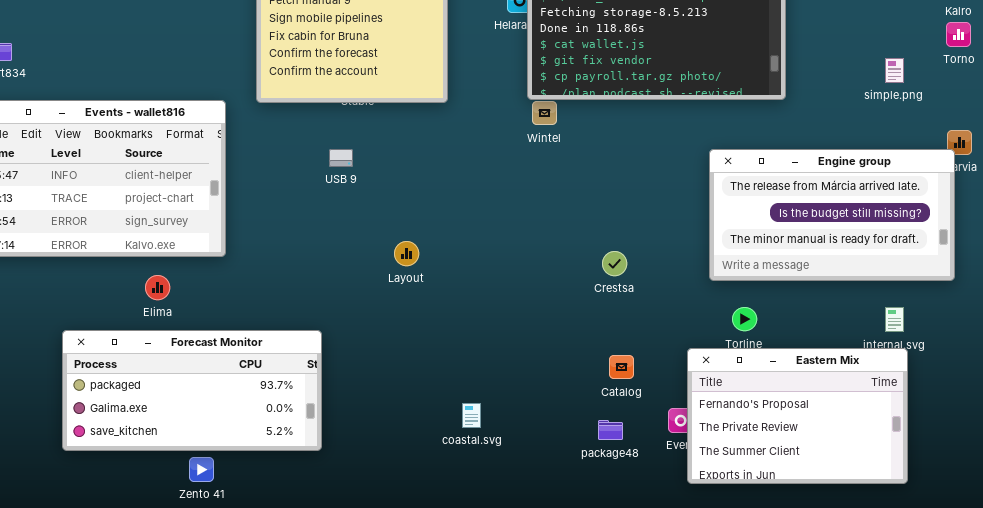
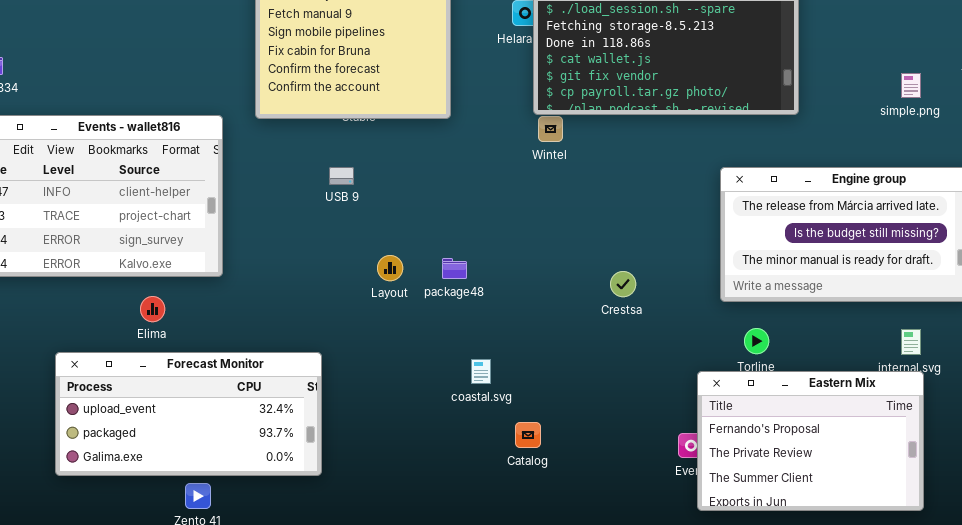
Layout: [394,241,419,266] -> [377,255,403,281], moved
Forecast Monitor: [62,330,322,451] -> [55,352,322,476], scrolled up 1 row
Catalog: [609,355,634,379] -> [515,422,541,448], moved
coastal.svg: [462,403,481,428] -> [471,359,491,384], moved
package48: [598,420,623,440] -> [442,258,467,279], moved

